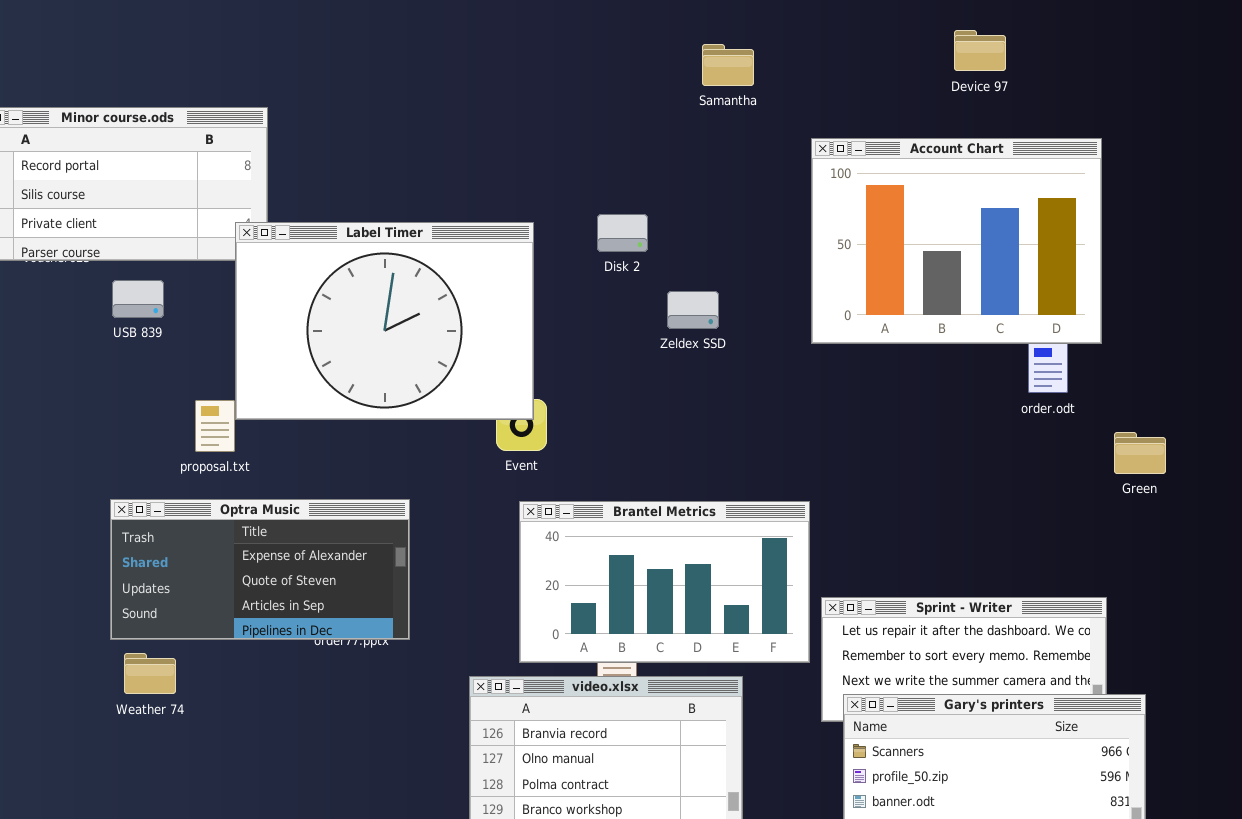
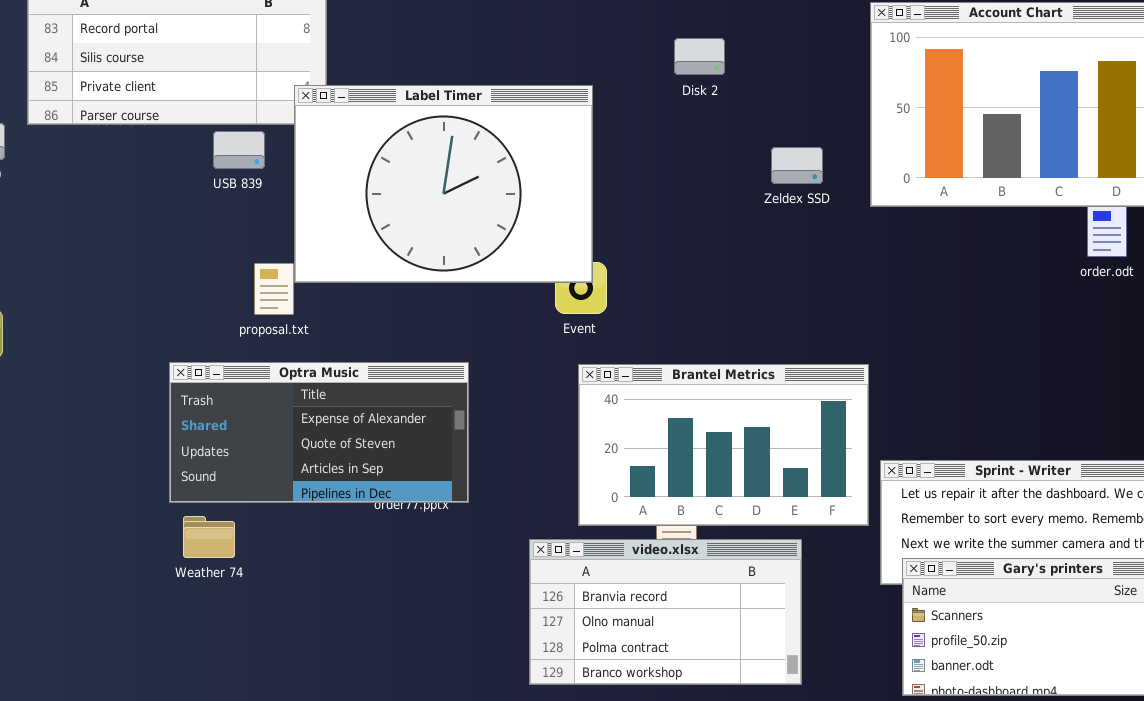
Disk 2: [597,214,648,252] -> [674,38,725,75], moved
USB 839: [112,280,164,318] -> [213,131,265,169], moved
Zeldex SSD: [667,291,719,329] -> [771,147,823,184], moved

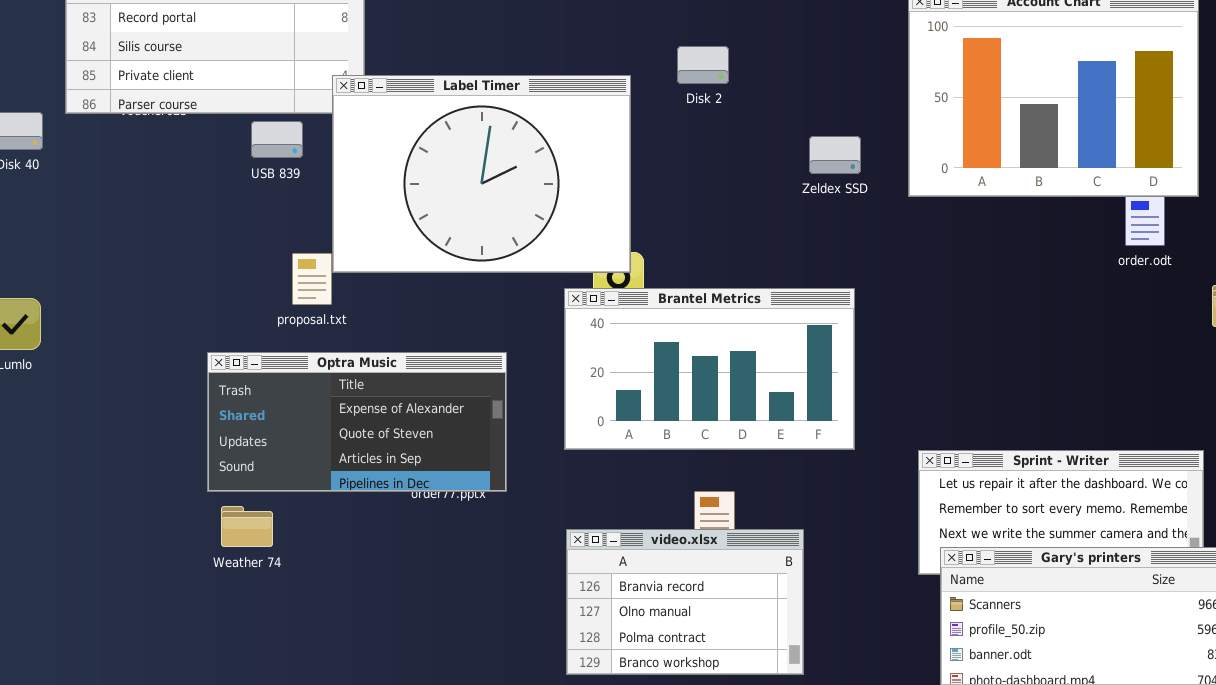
Disk 2: [674,38,725,75] -> [677,46,729,84], moved
Brantel Metrics: [578,364,869,526] -> [564,288,855,450], moved
video.xlsx: [529,539,802,685] -> [566,529,804,675], resized

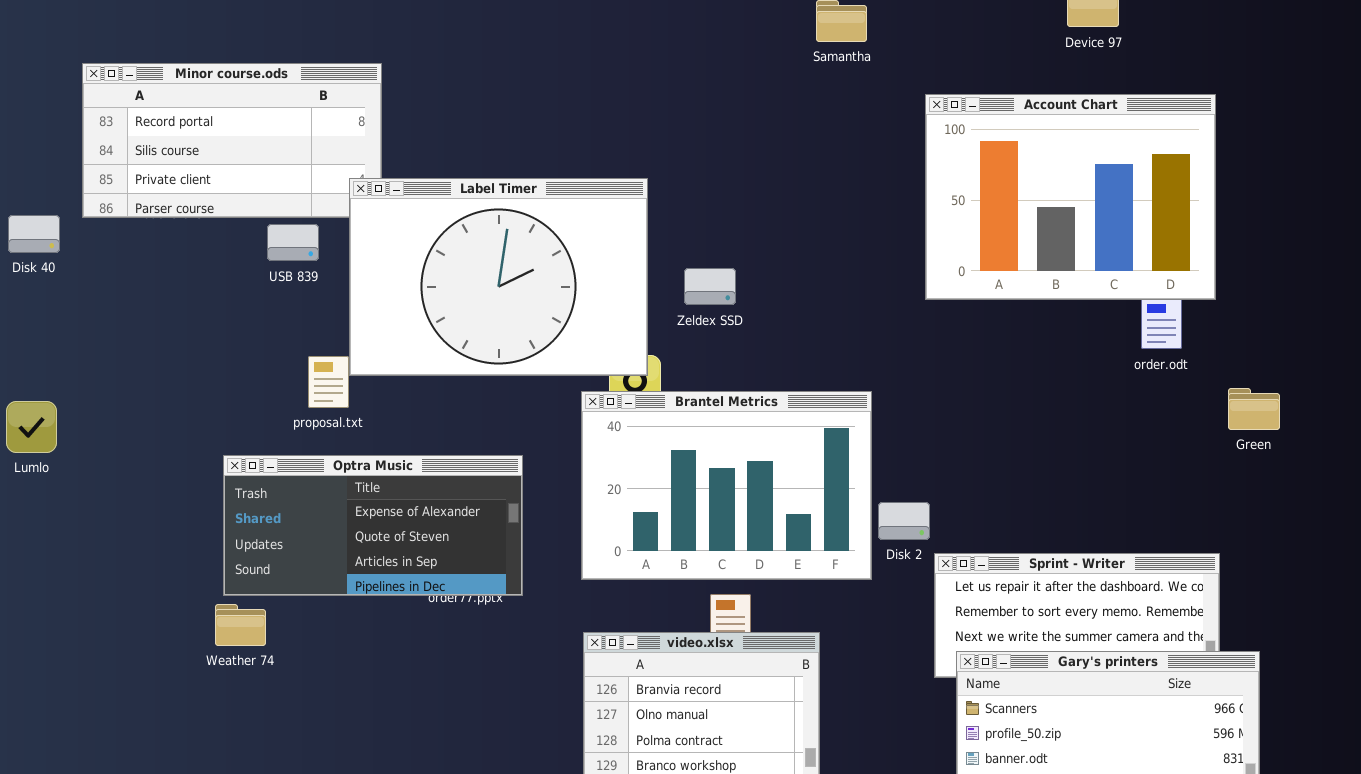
Disk 2: [677,46,729,84] -> [878,502,930,540], moved
Zeldex SSD: [809,136,861,174] -> [684,268,736,305], moved
Brantel Metrics: [564,288,855,450] -> [581,391,872,580], resized
Weather 74: [221,506,273,547] -> [215,604,266,646], moved

